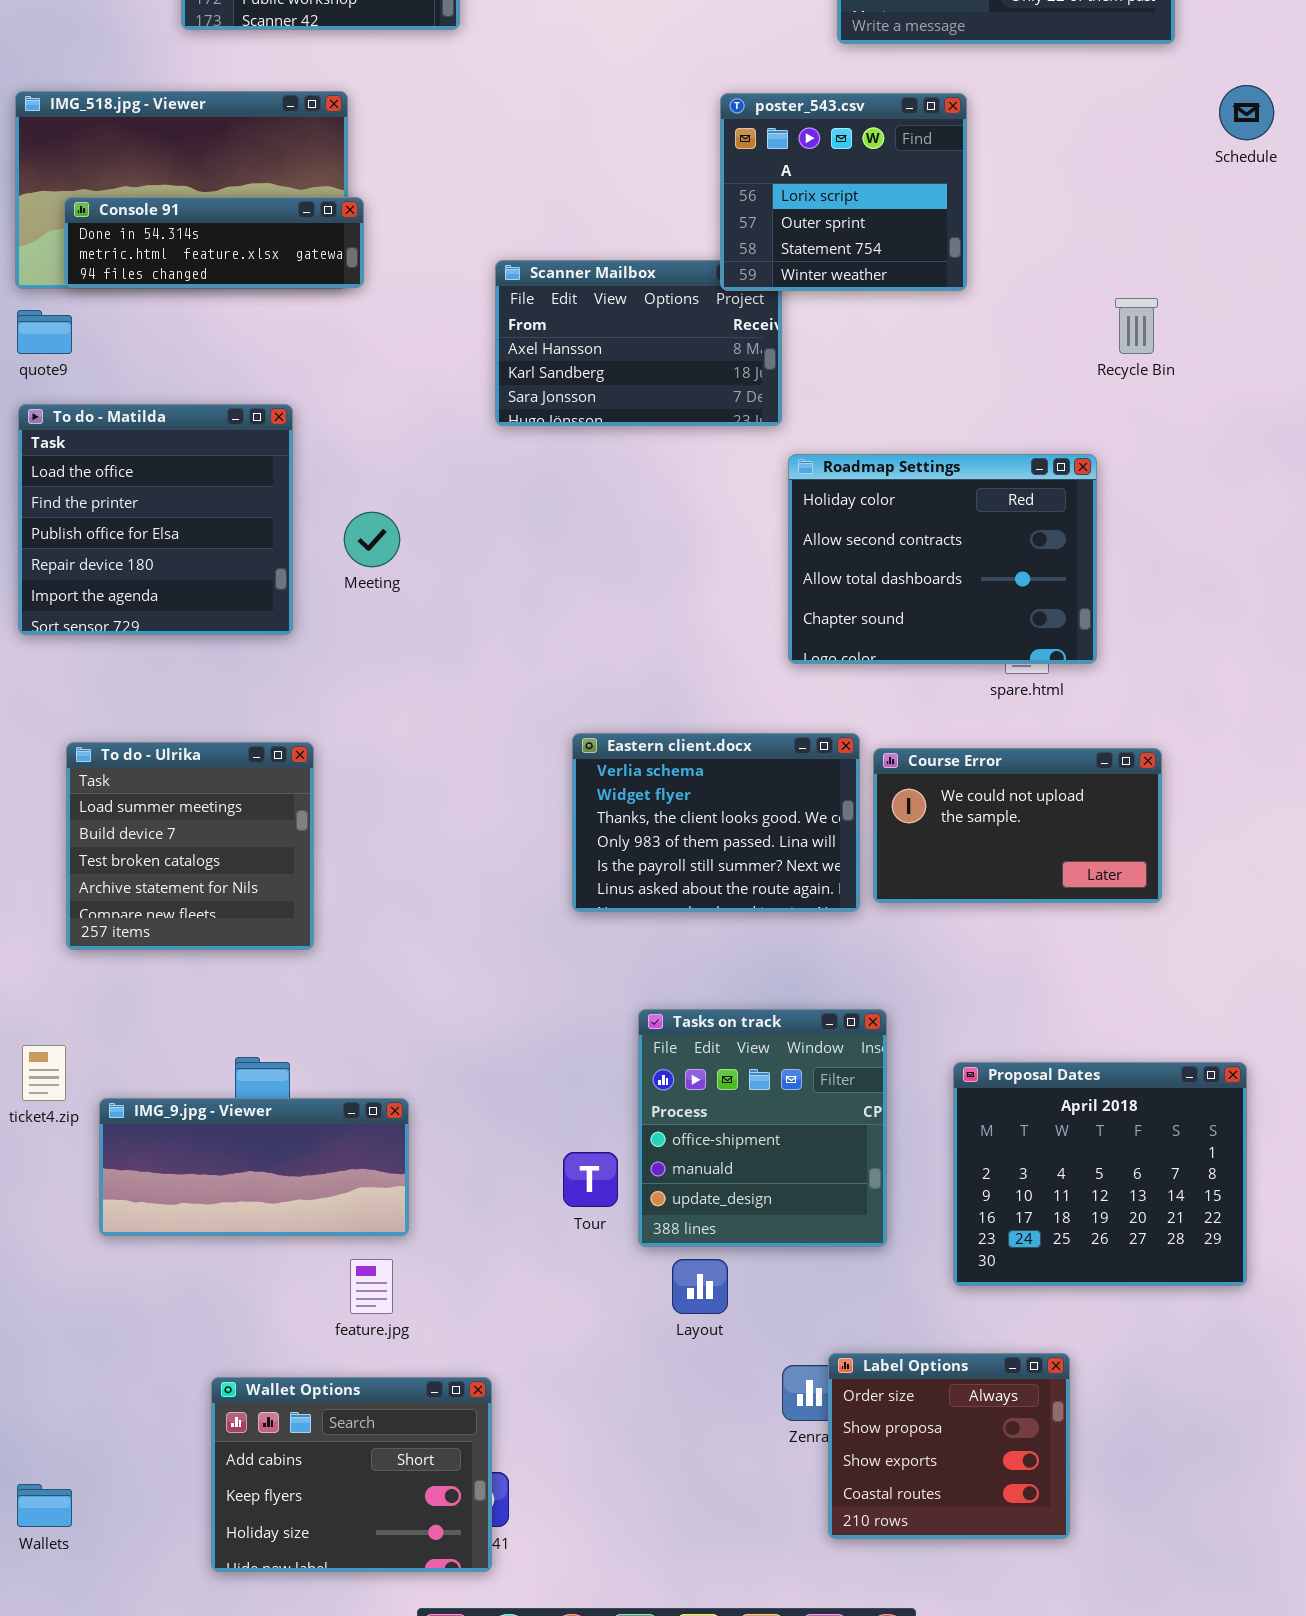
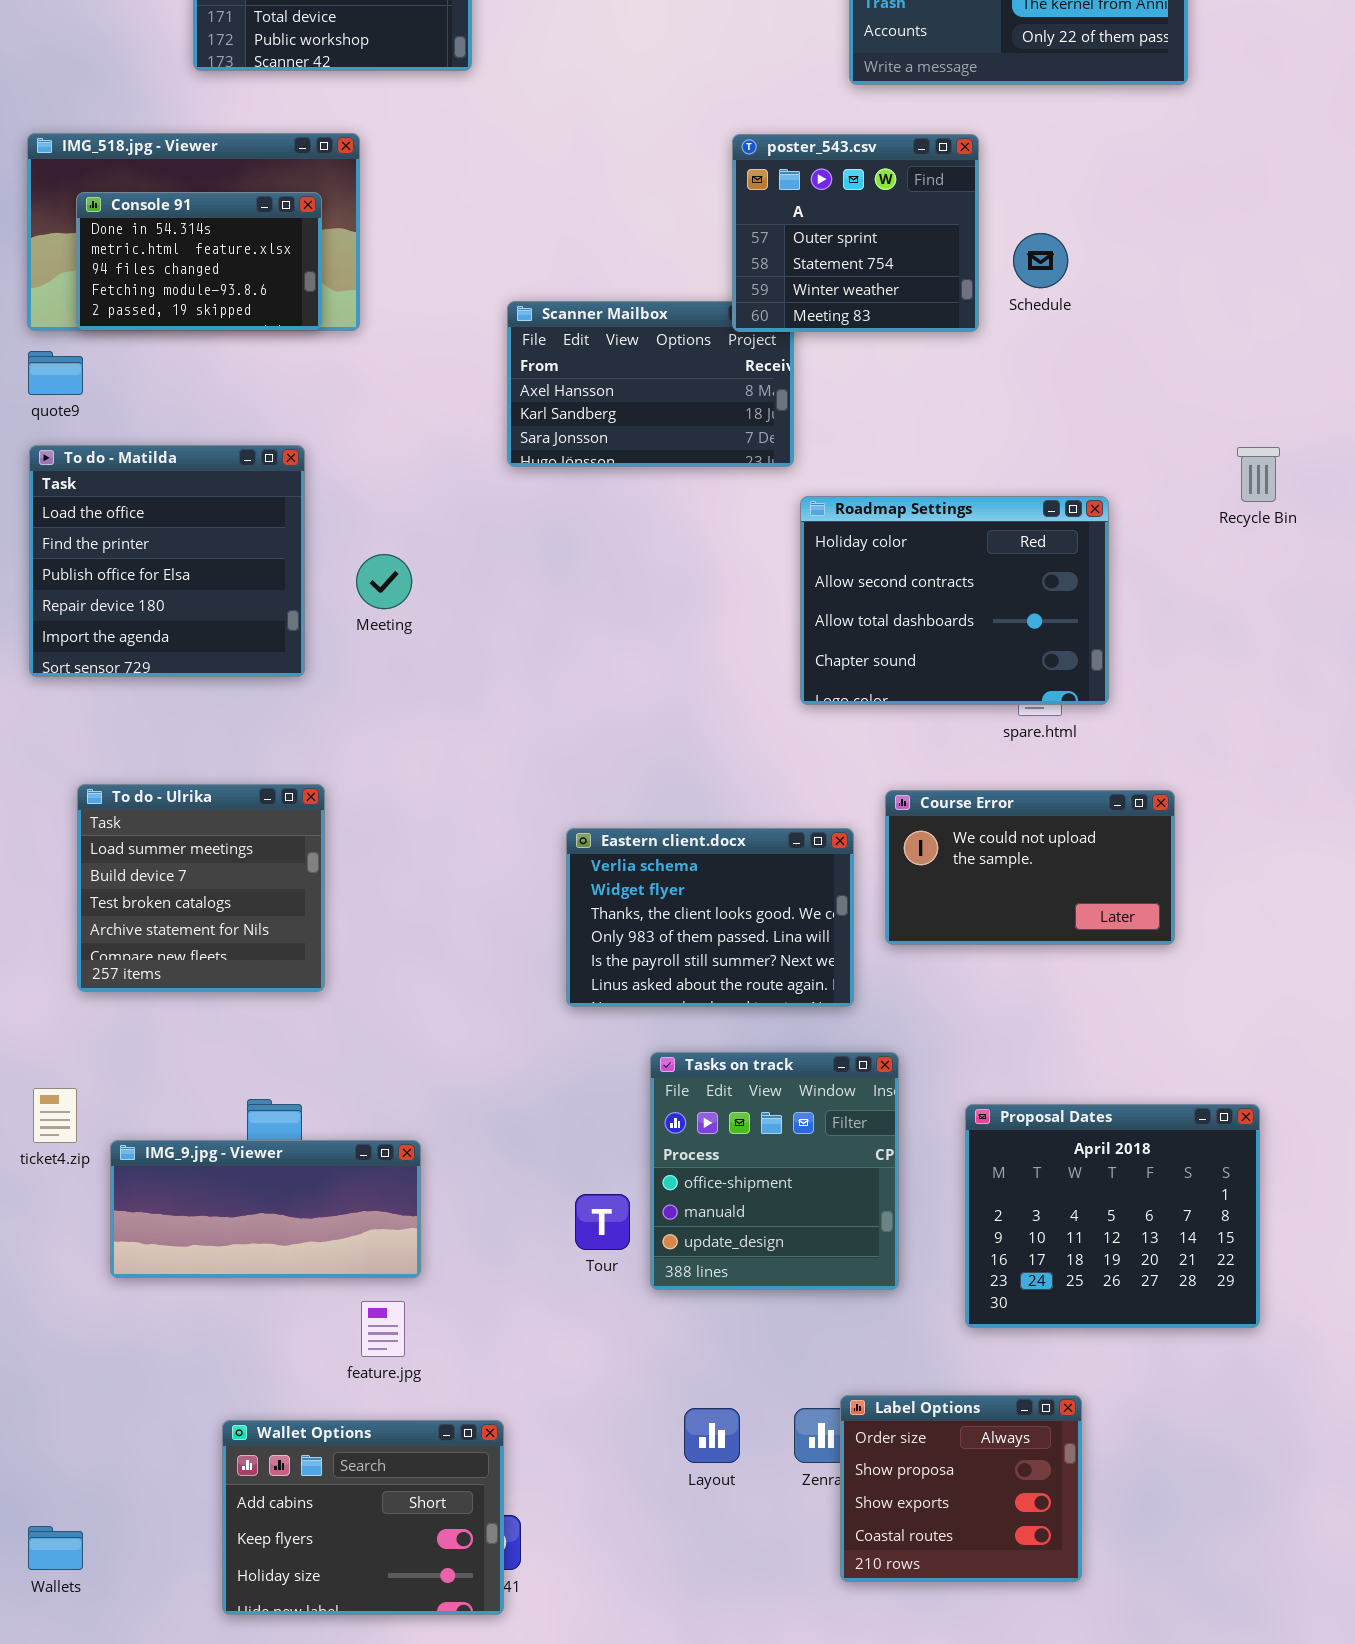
Schedule: [1219,85,1274,140] -> [1013,233,1068,288], moved
poster_543.csv: [720,93,967,291] -> [732,134,979,332], scrolled down 1 row
Console 91: [64,197,364,288] -> [76,192,322,330], resized
Recycle Bin: [1115,298,1158,354] -> [1237,447,1280,502], moved
Eastern client.docx: [572,733,860,912] -> [566,828,854,1007], moved
Layout: [672,1259,728,1314] -> [684,1408,740,1463], moved

